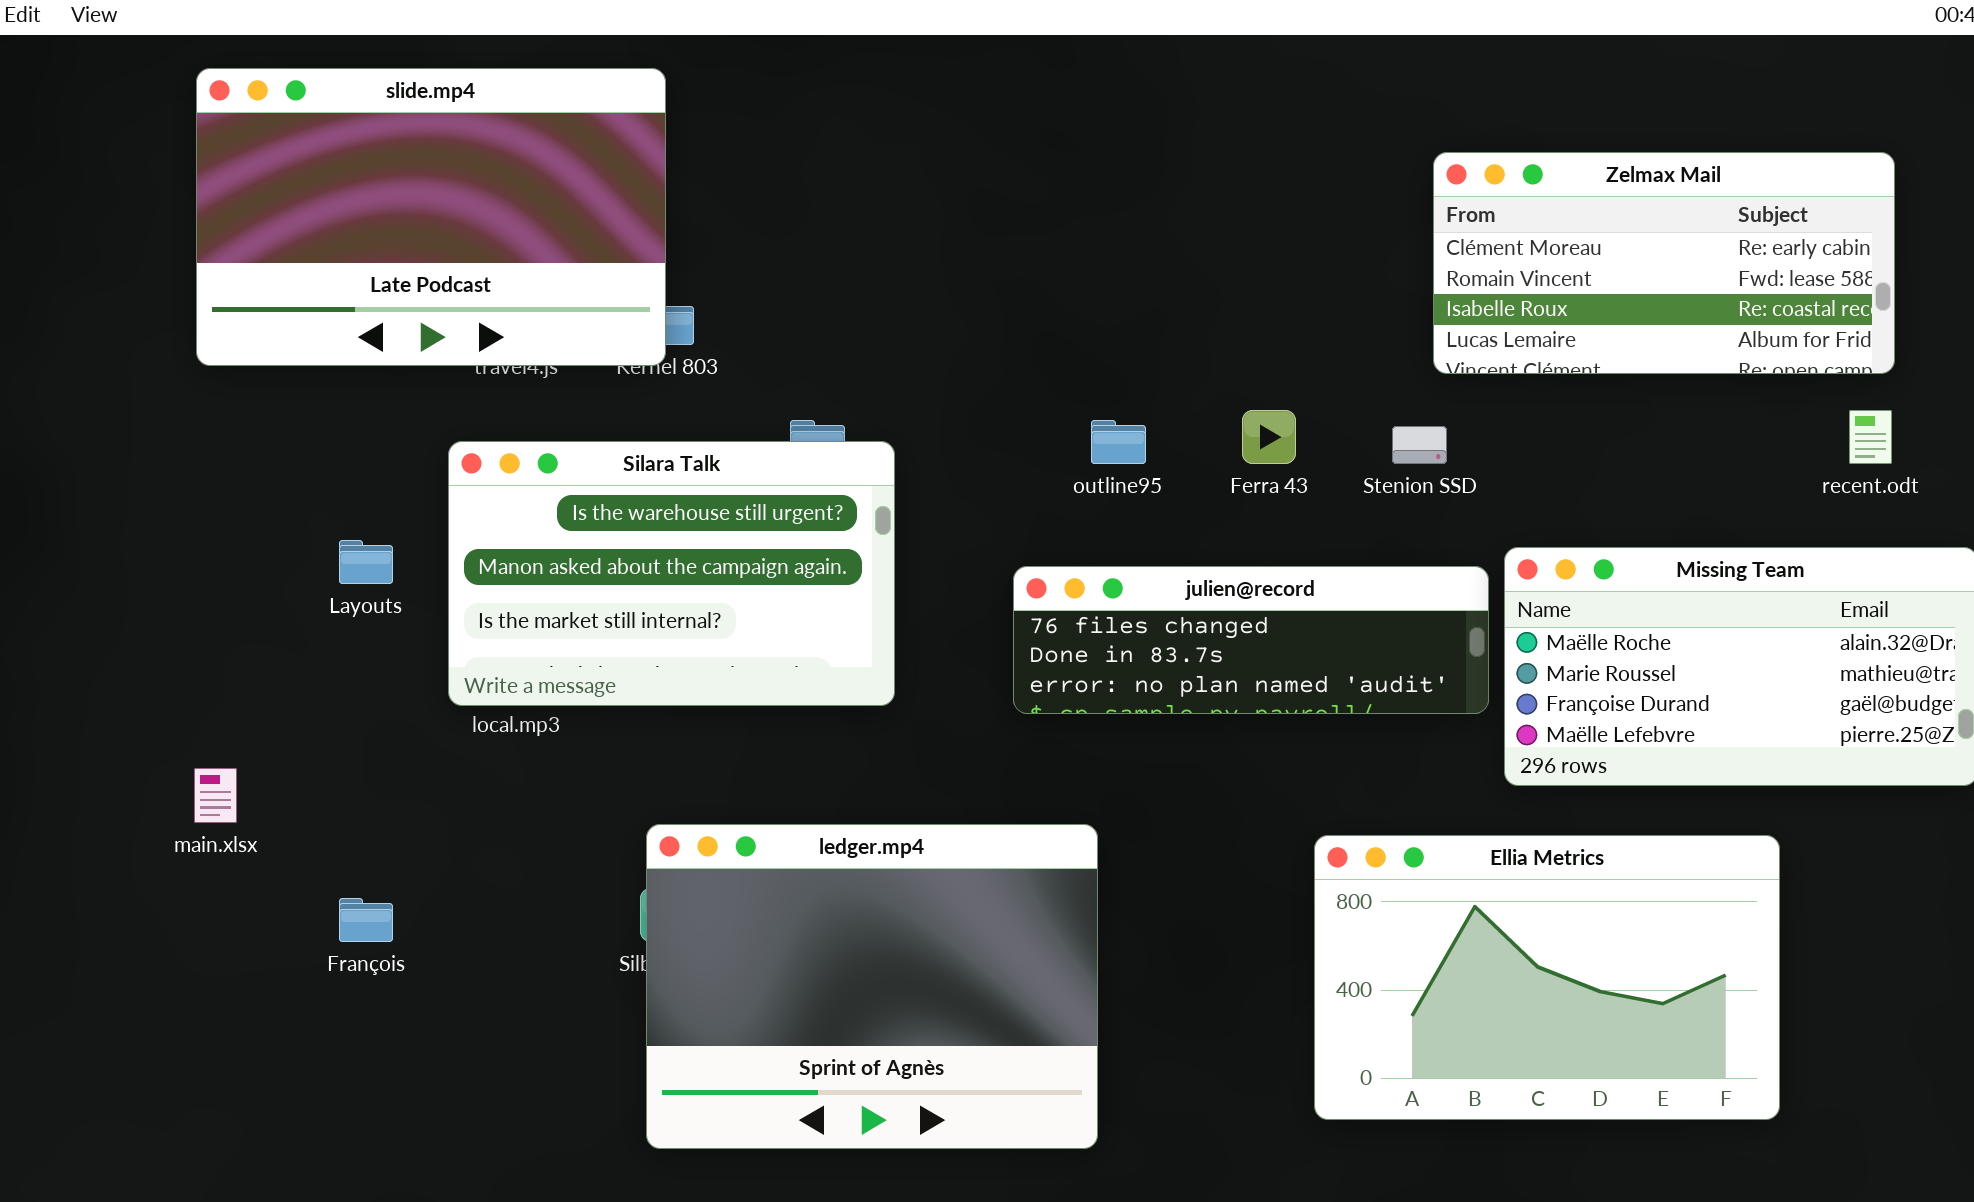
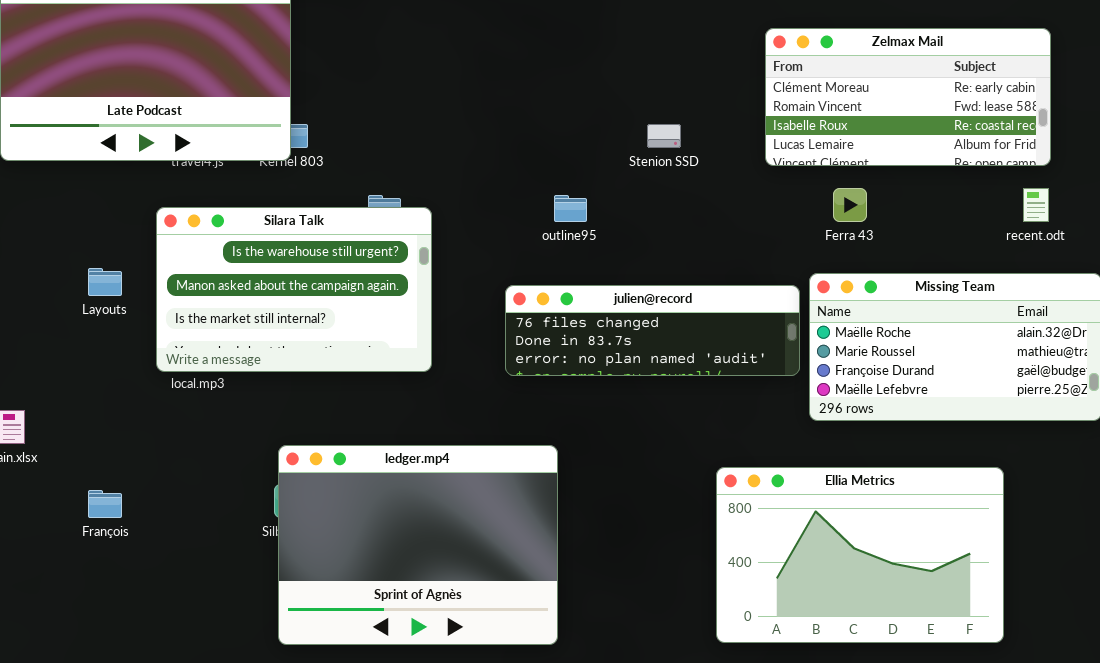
Ferra 43: [1242,410,1296,464] -> [833,188,867,222], moved
Stenion SSD: [1392,426,1447,464] -> [647,124,681,148], moved
Ellia Metrics: [1314,835,1780,1120] -> [716,467,1004,643], moved

